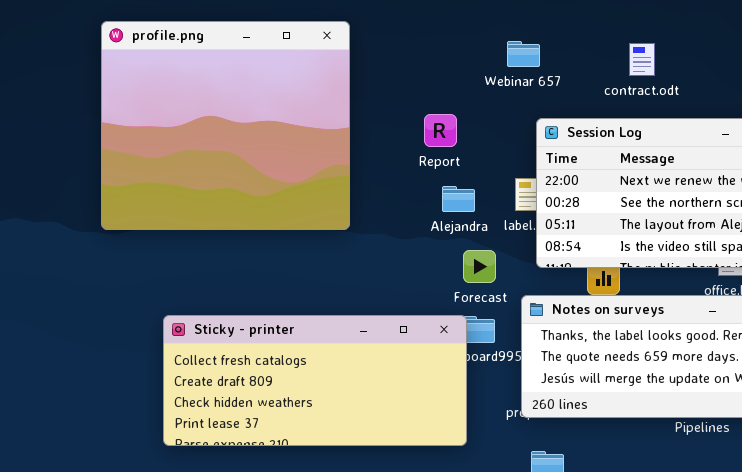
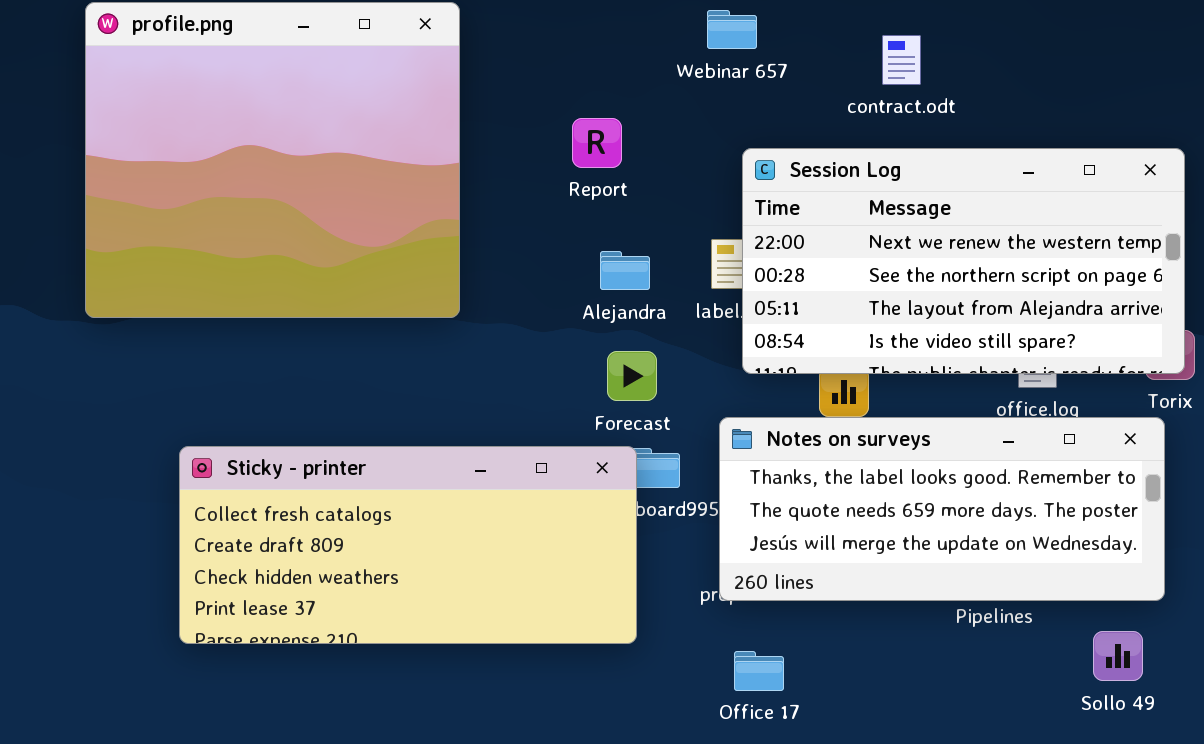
Webinar 657: [507,41,540,67] -> [707,10,757,49], moved
Report: [424,114,457,147] -> [572,118,622,168], moved
Forecast: [463,250,496,283] -> [607,351,657,401], moved

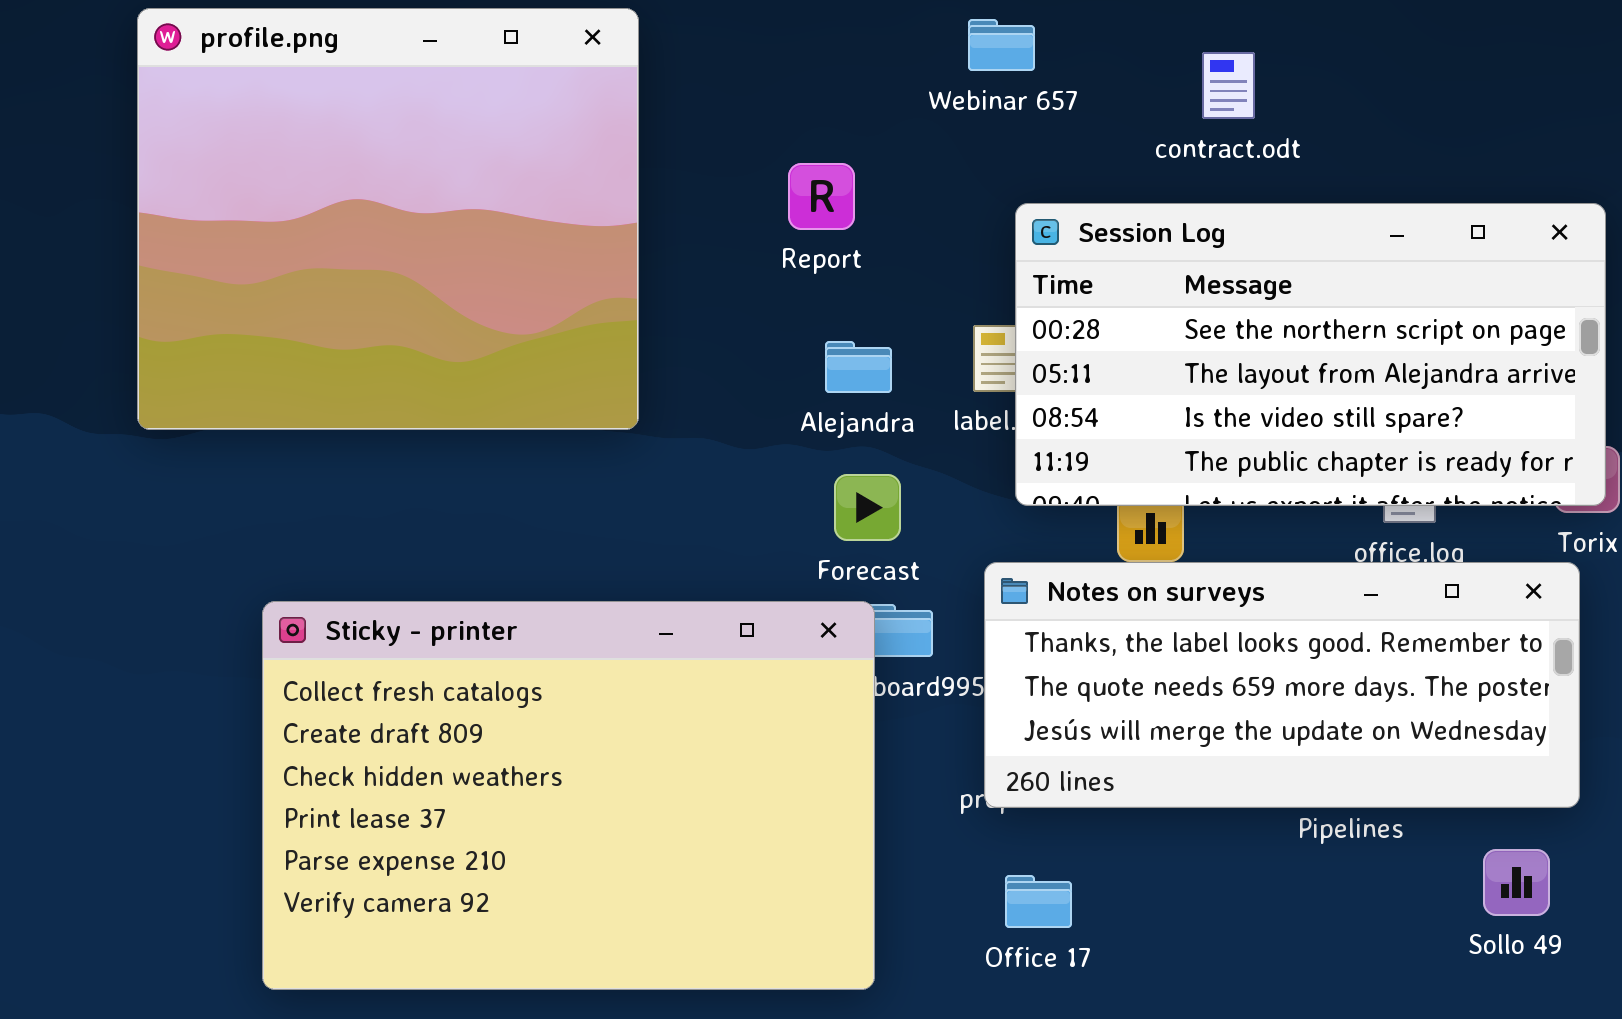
Session Log: [742,148,1185,374] -> [1015,203,1606,506], scrolled down 1 row
Sticky - printer: [179,446,637,644] -> [262,601,875,990], resized

